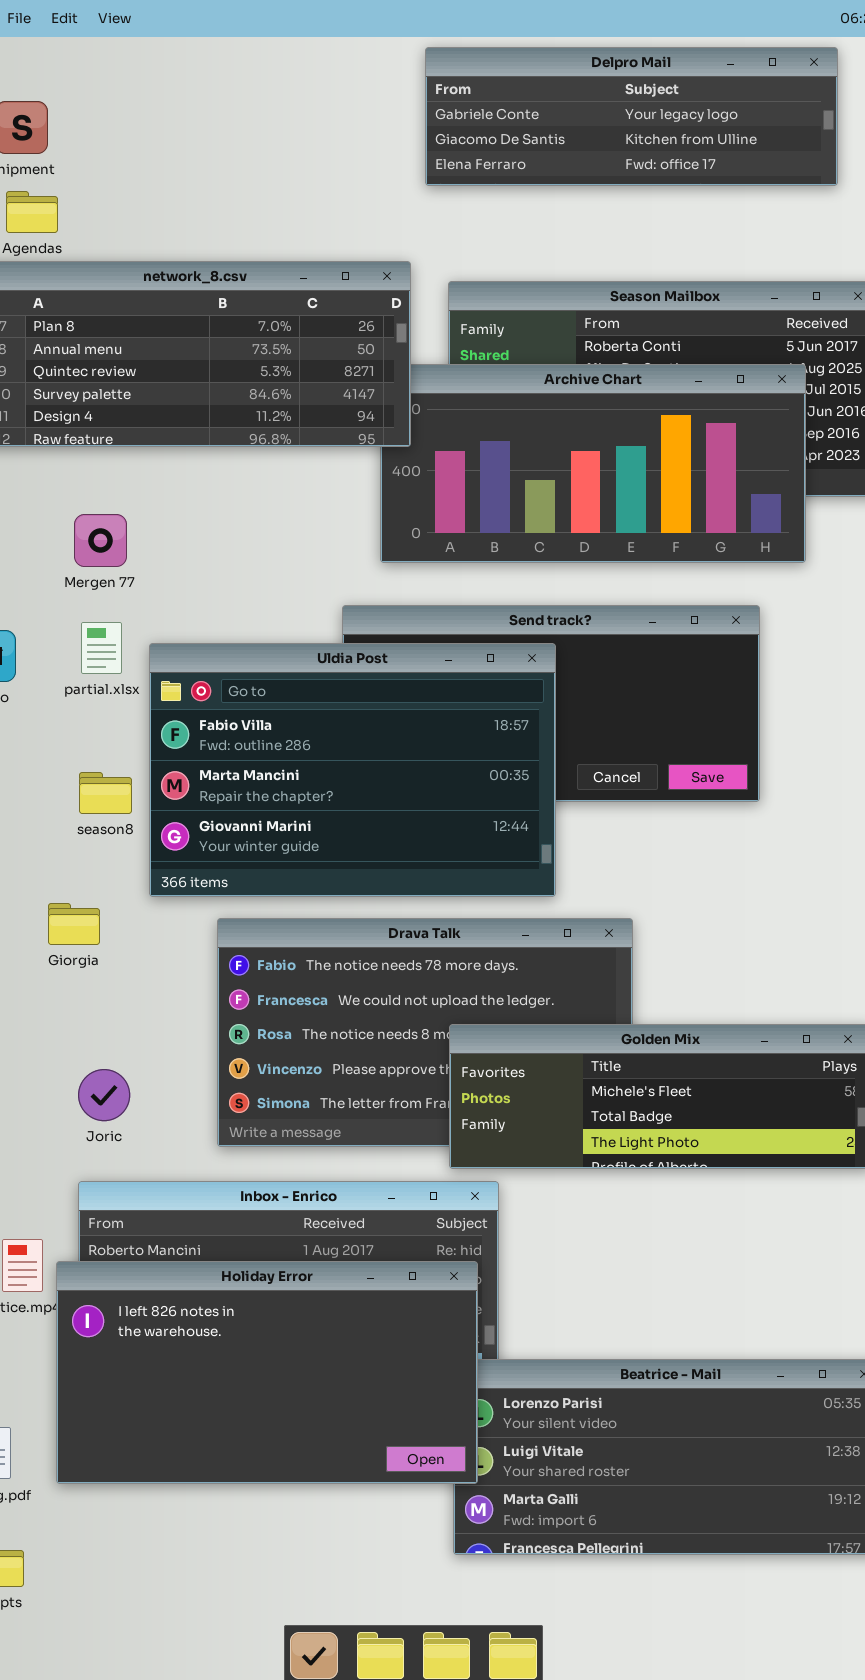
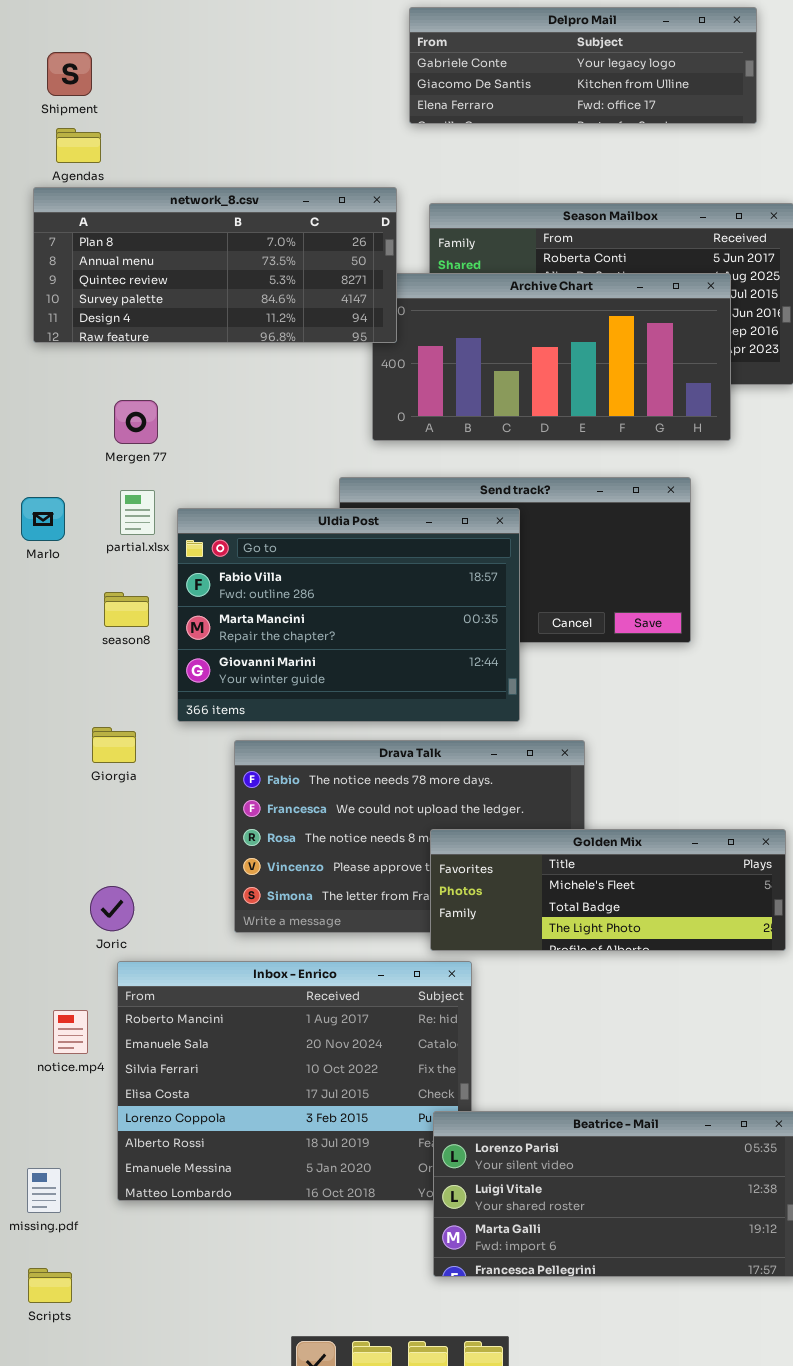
season8: [79,772,132,814] -> [104,592,149,627], moved
Joric: [78,1069,130,1121] -> [90,886,134,931], moved
Holiday Error: [56,1261,478,1484] -> none, closed

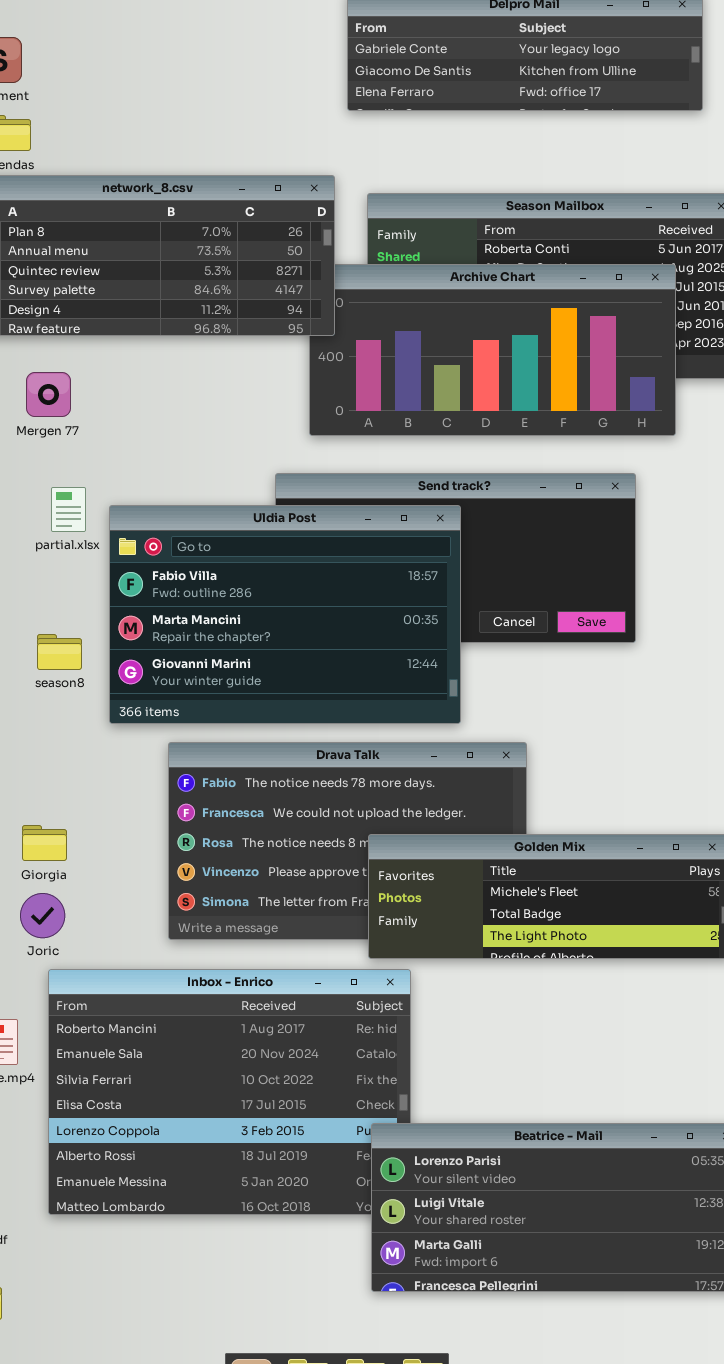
Mergen 77: [114,400,158,444] -> [26,372,71,417], moved
season8: [104,592,149,627] -> [37,634,82,670], moved
Giorgia: [92,727,136,763] -> [22,825,67,861], moved

